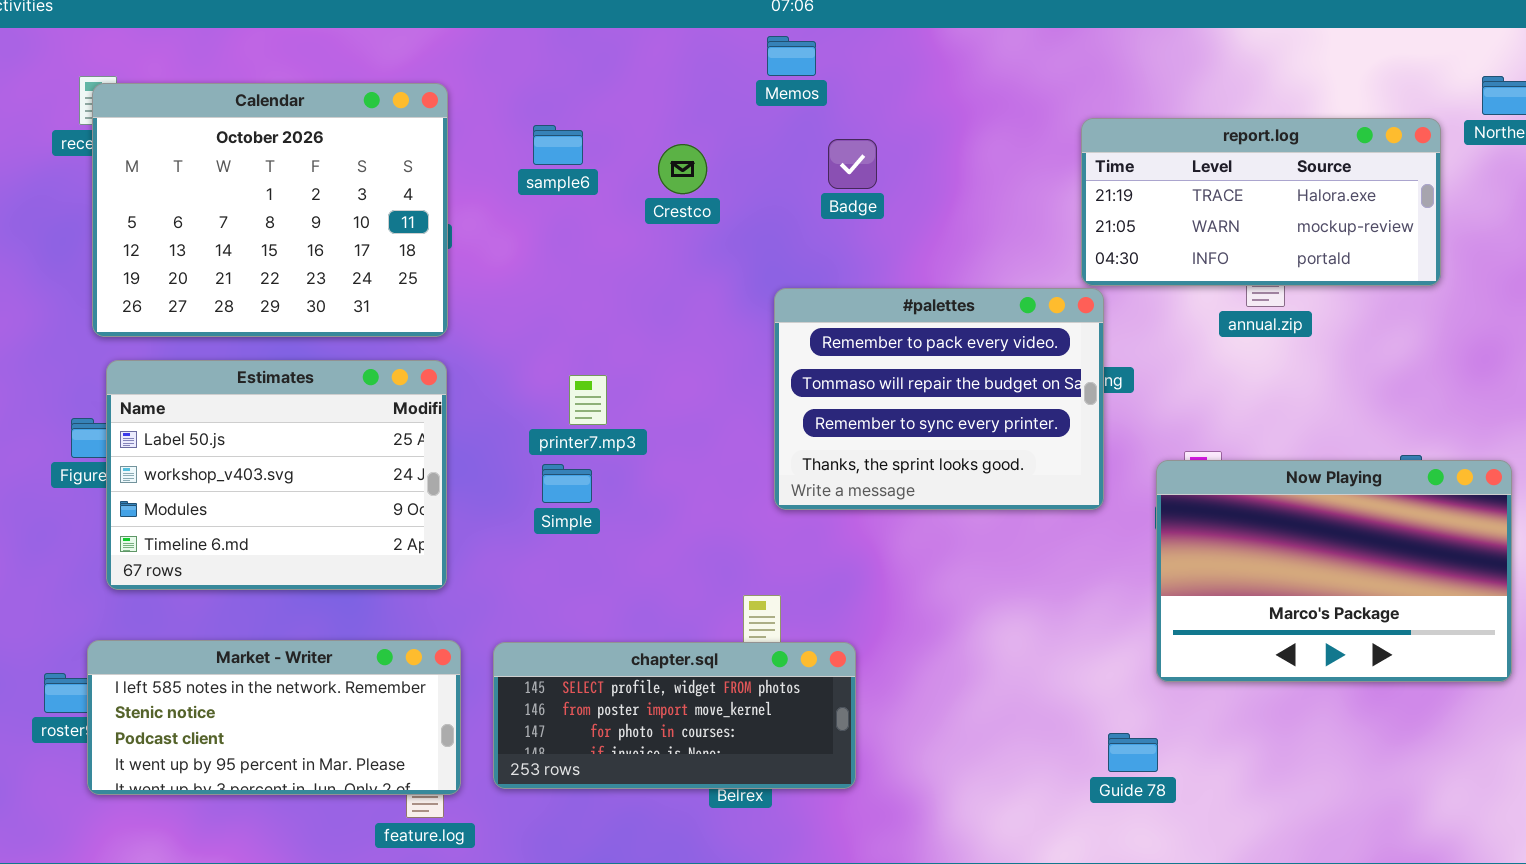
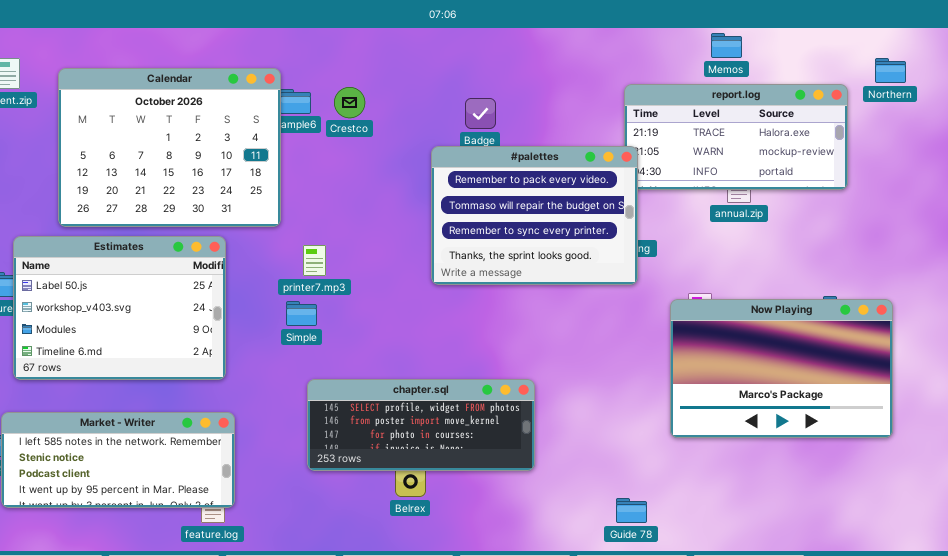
Memos: [767,36,816,76] -> [711,33,742,58], moved
Calendar: [92,83,448,337] -> [58,68,281,227], moved
Crestco: [658,144,707,194] -> [334,87,365,118], moved
#palettes: [774,288,1104,510] -> [431,146,638,285], moved
chapter.sql: [493,642,856,789] -> [307,379,535,471], moved
Guide 78: [1108,733,1158,772] -> [616,498,647,523], moved

